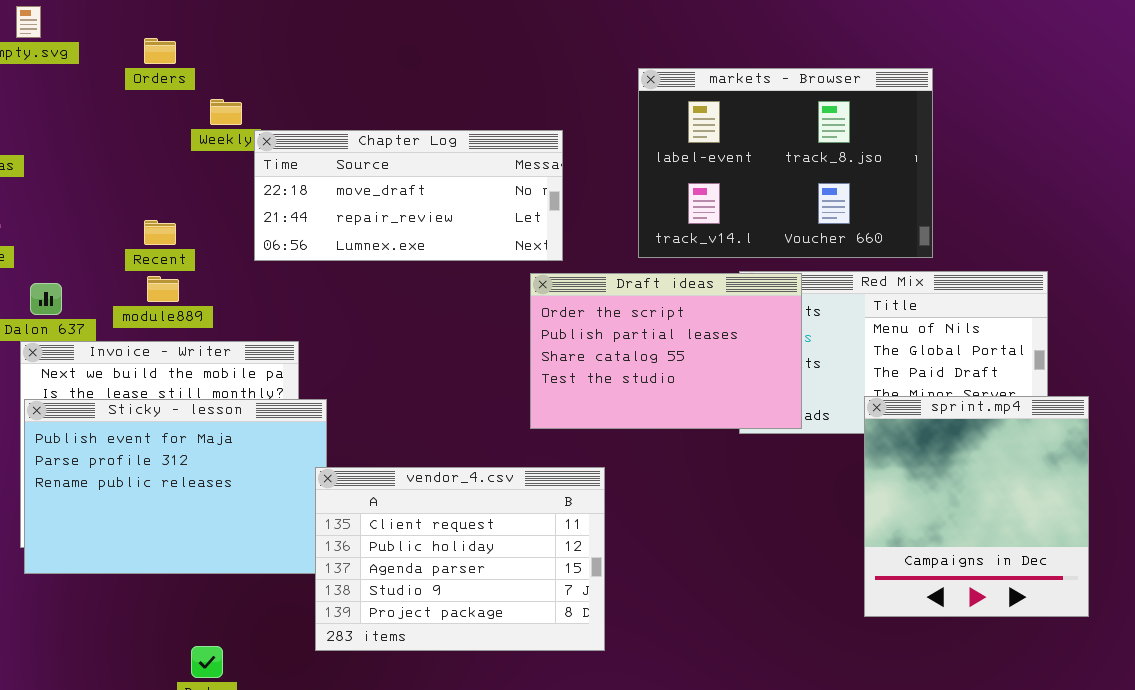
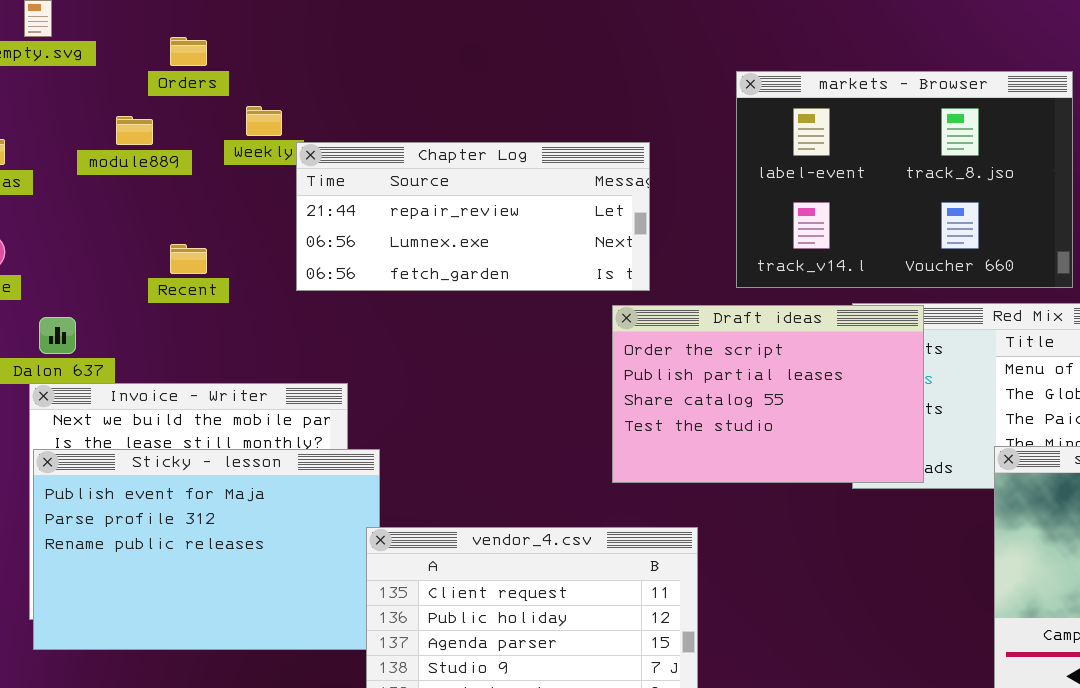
Chapter Log: [254,130,563,261] -> [296,142,650,291], scrolled down 1 row
module889: [147,276,179,302] -> [116,116,153,145], moved

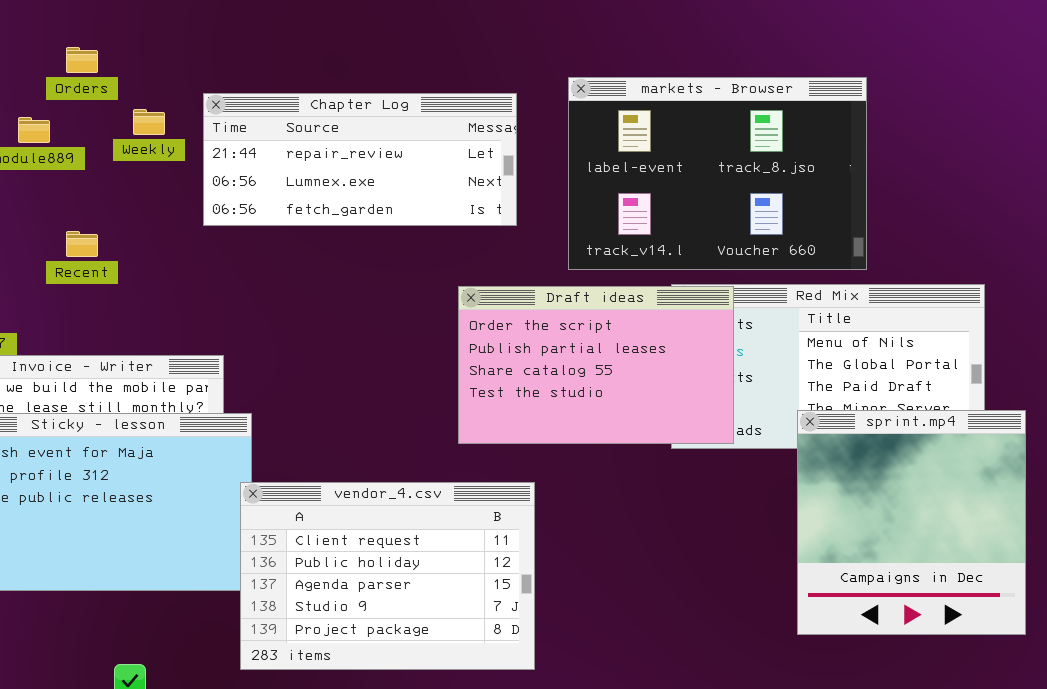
Chapter Log: [296,142,650,291] -> [203,93,517,226], moved

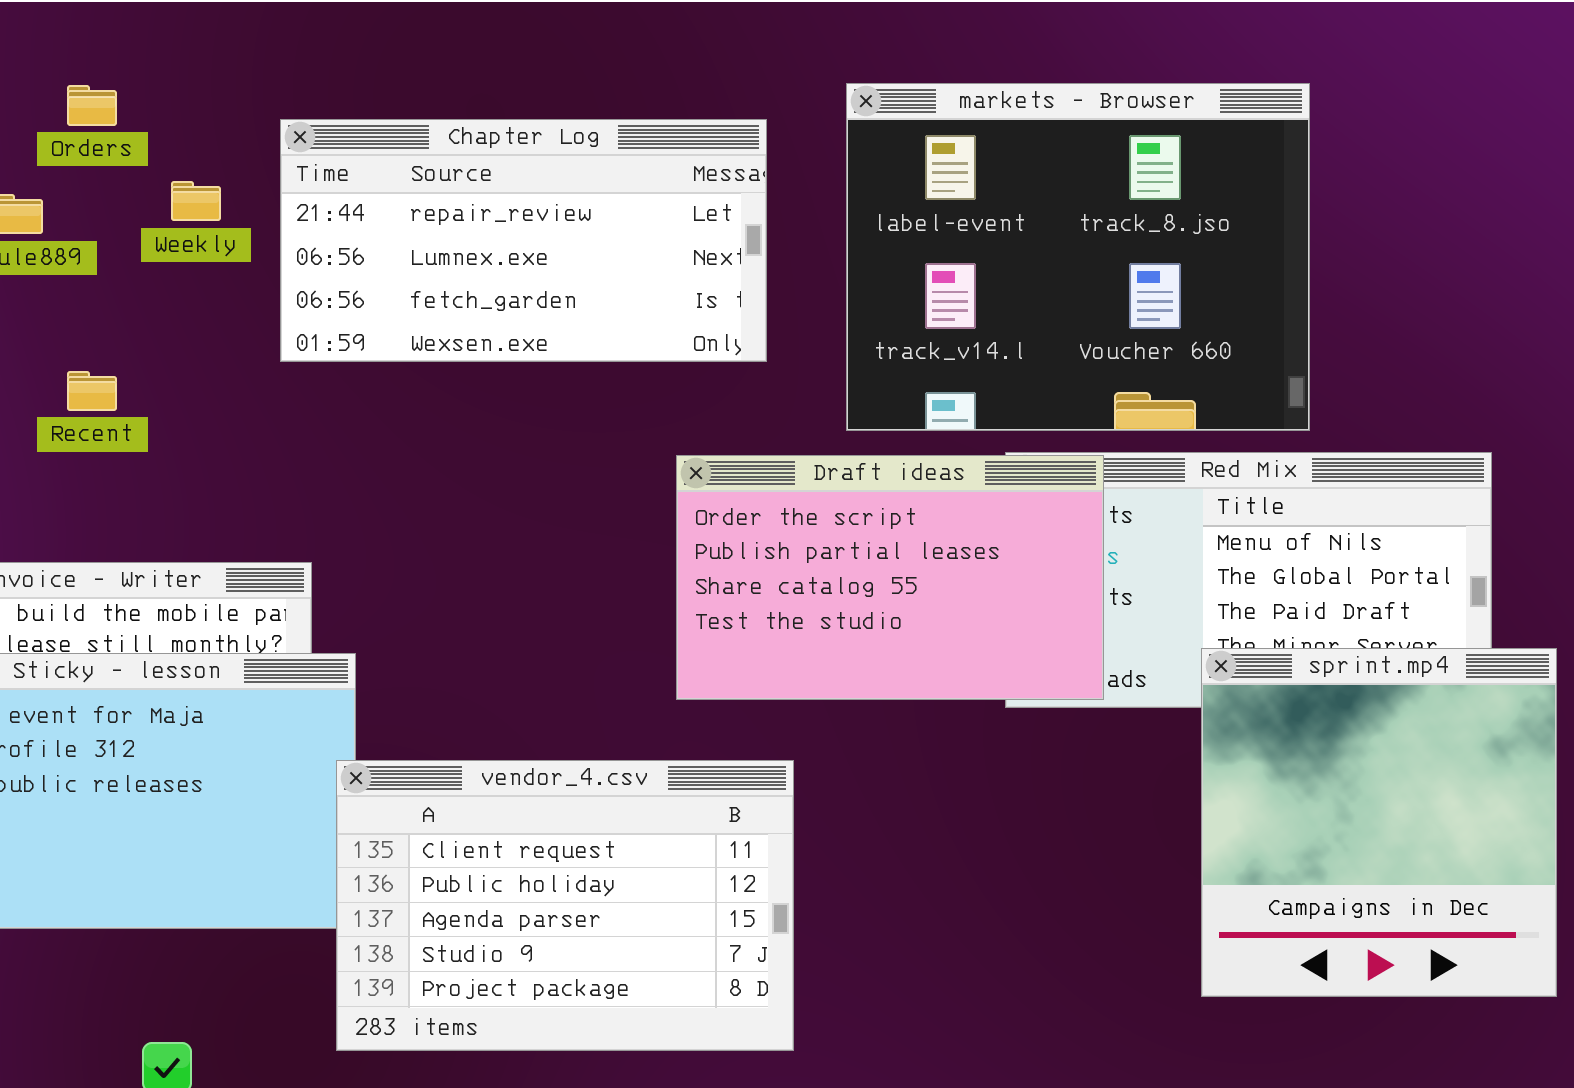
markets - Browser: [568,77,867,270] -> [846,83,1310,431], resized
Chapter Log: [203,93,517,226] -> [280,119,767,362], resized

